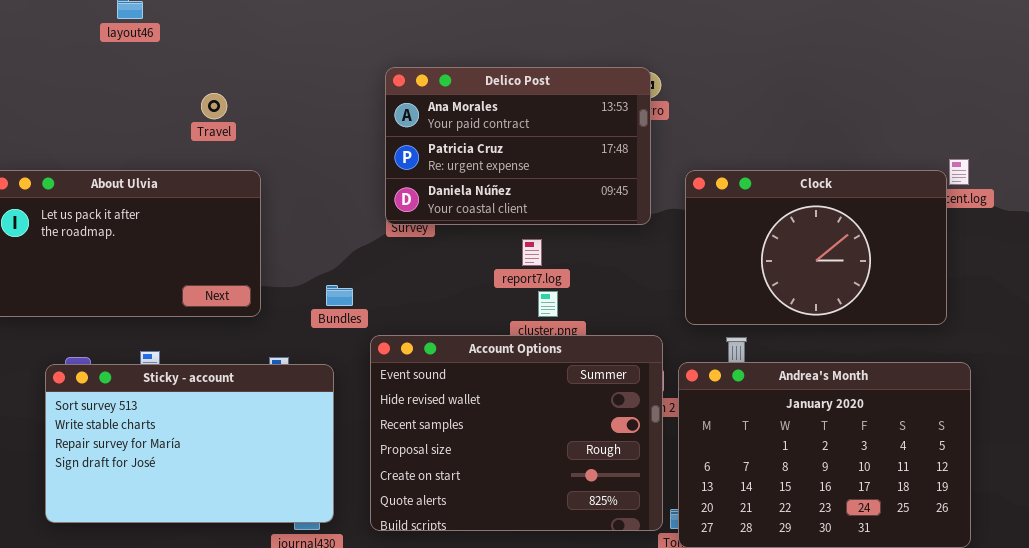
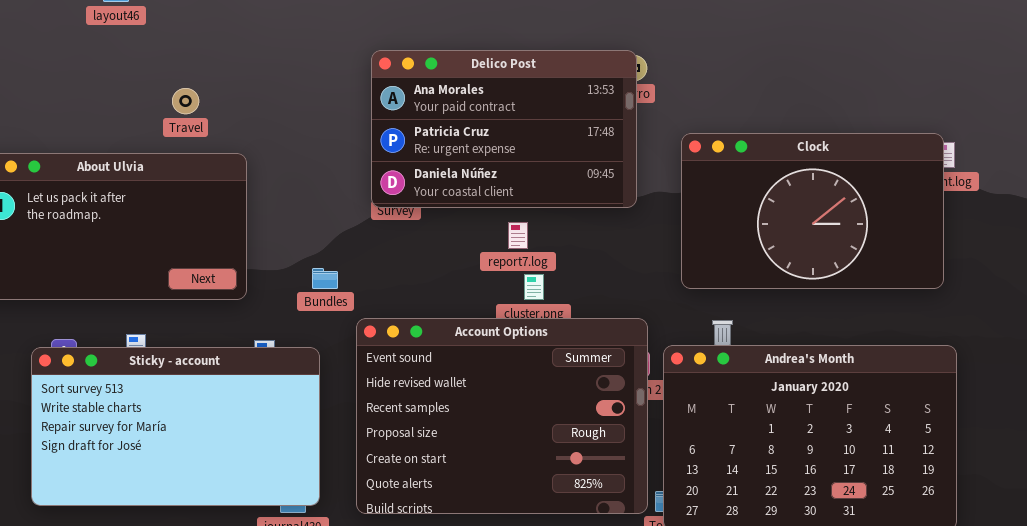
Travel: [201,93,227,119] -> [172,88,199,114], moved
Clock: [685,170,947,325] -> [681,133,944,289], moved

